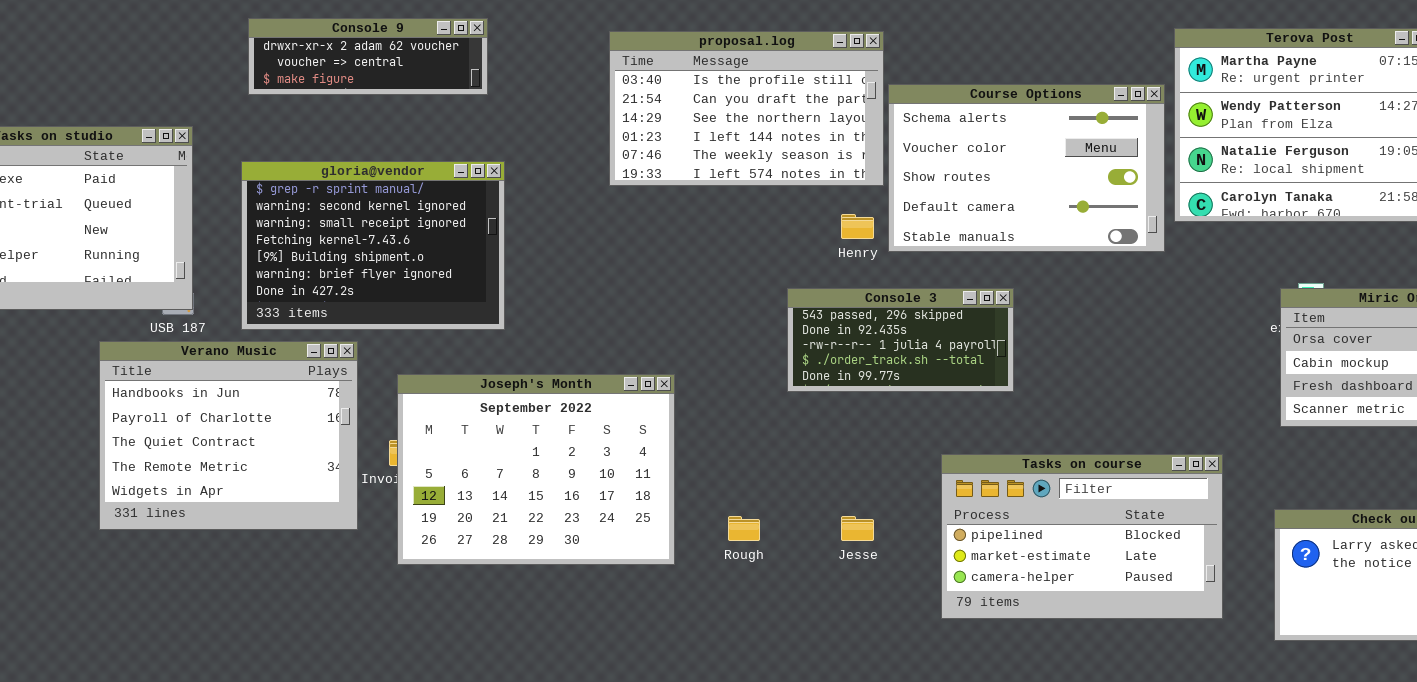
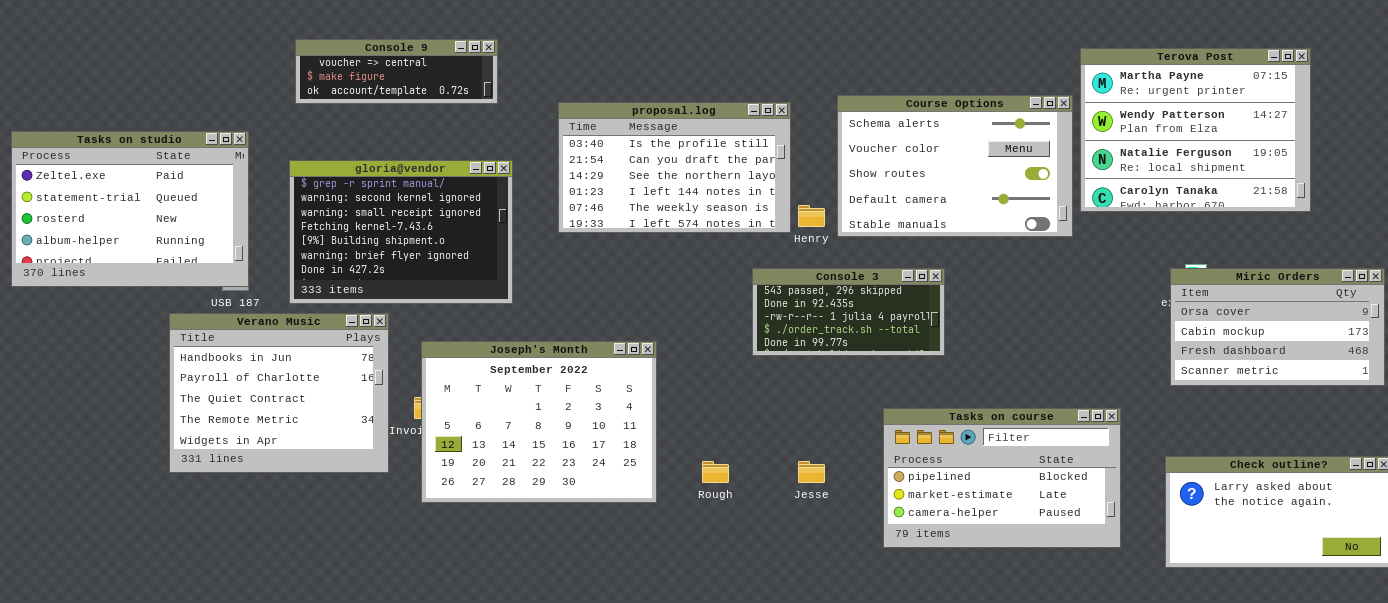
Console 9: [248,18,488,95] -> [295,39,498,104], scrolled down 1 row
proposal.log: [609,31,884,186] -> [558,102,791,233], moved

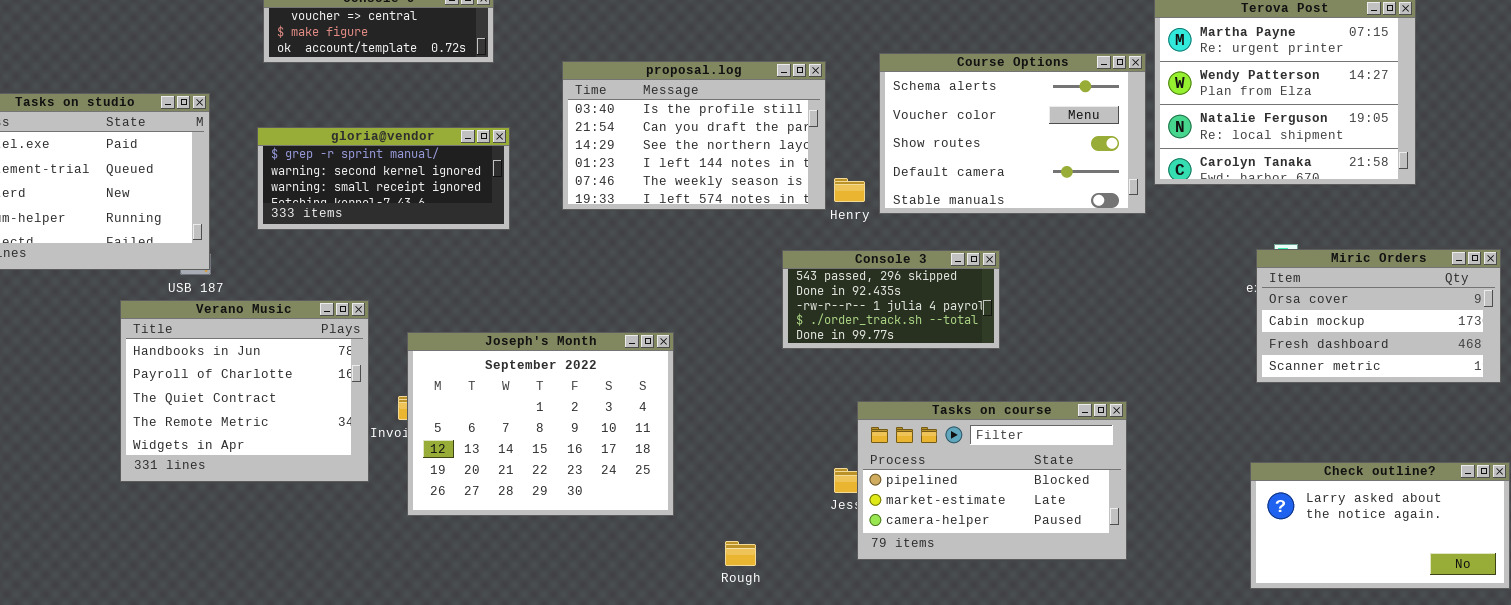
gloria@vendor: [289,160,513,304] -> [257,127,510,230], resized
Tasks on course: [883,408,1121,548] -> [857,401,1127,560], moved
Rough: [702,461,729,483] -> [725,541,756,566], moved

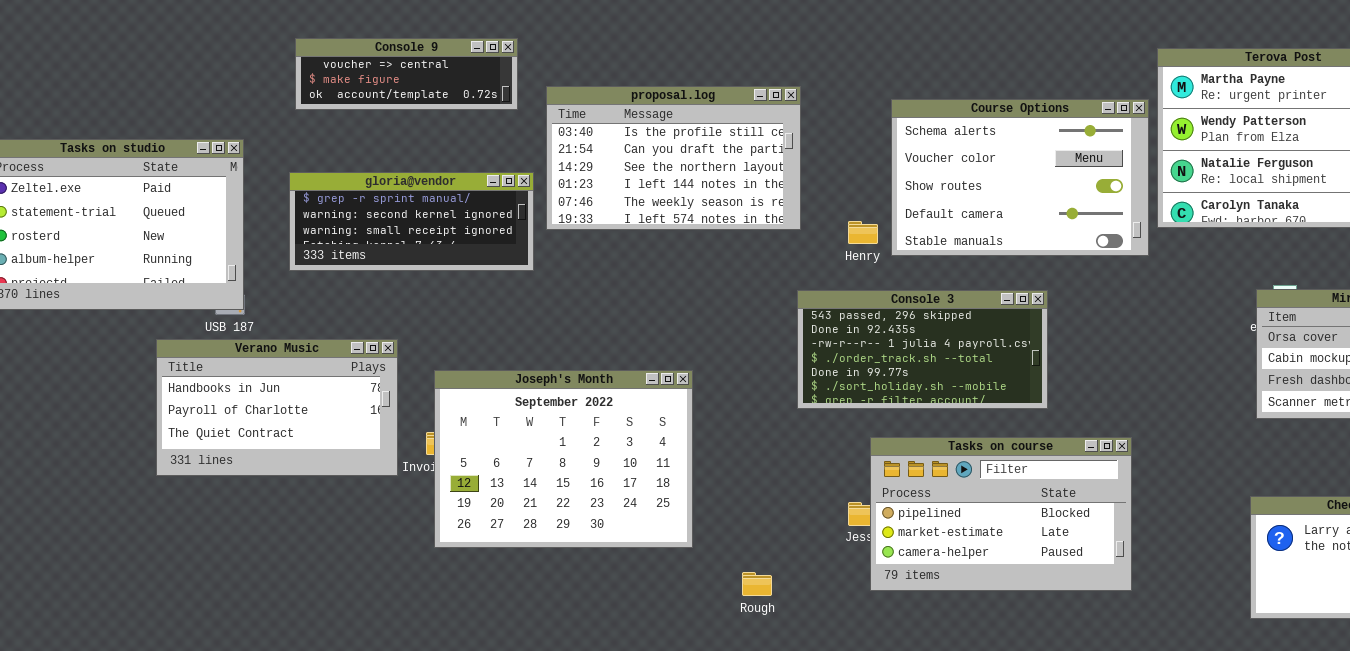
proposal.log: [562,61,826,210] -> [546,86,801,230], moved
Console 3: [782,250,1000,349] -> [797,290,1048,409], resized
Verano Music: [120,300,369,482] -> [156,339,398,476], resized

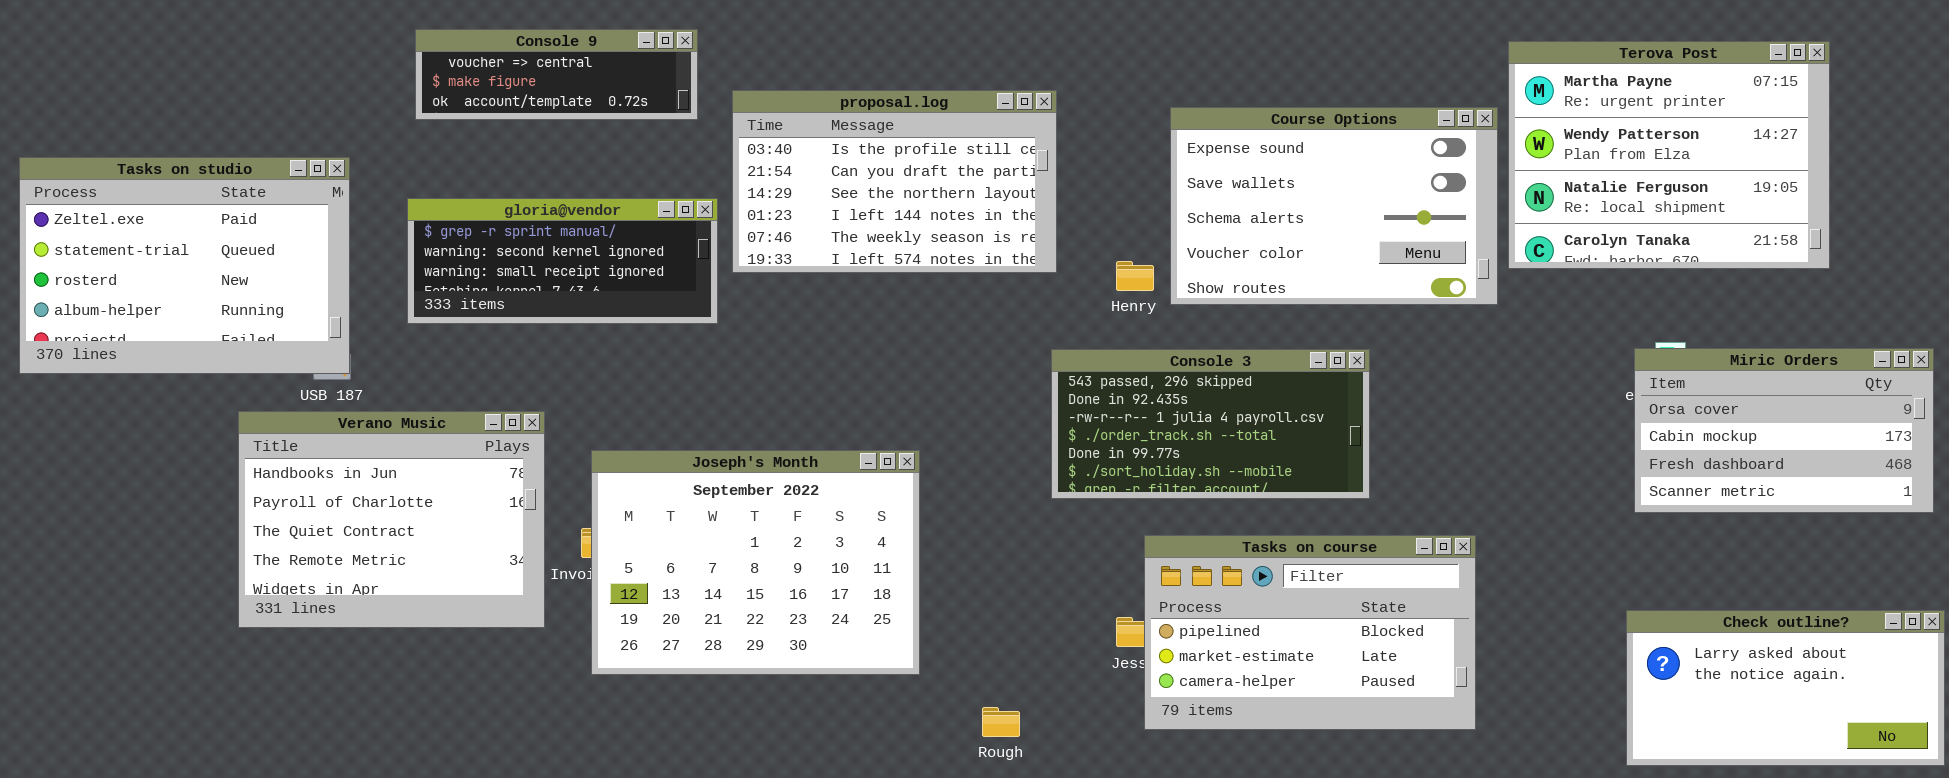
Course Options: [891,99,1149,256] -> [1170,107,1498,305], scrolled up 2 rows
Verano Music: [156,339,398,476] -> [238,411,545,628], resized

